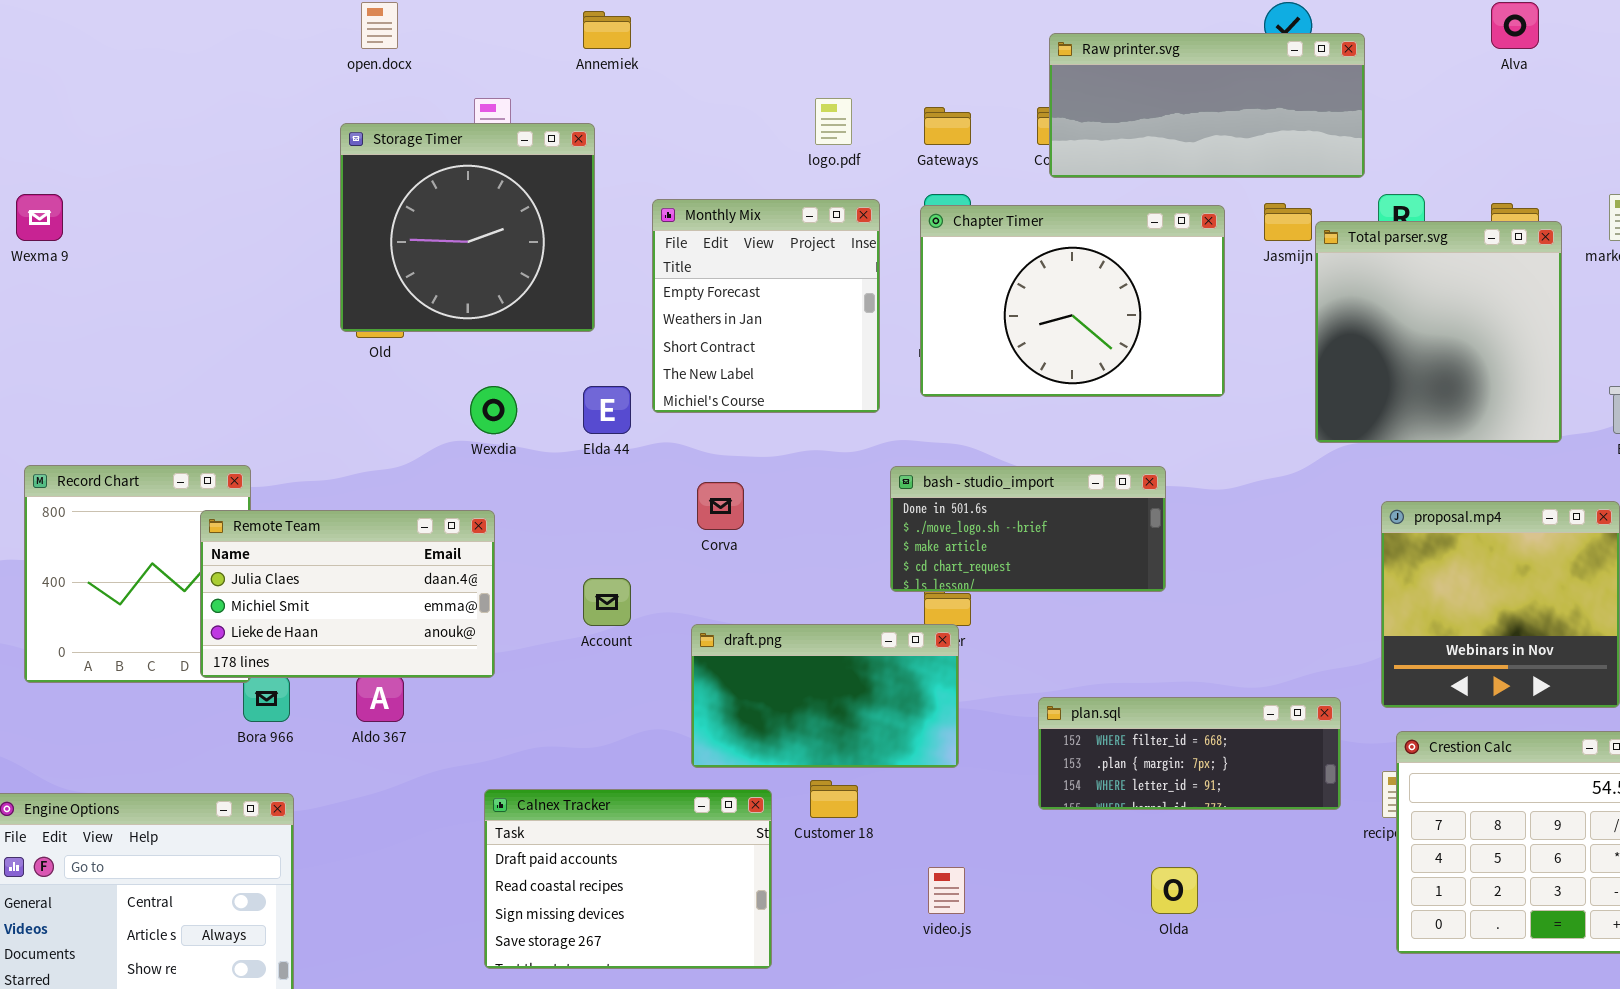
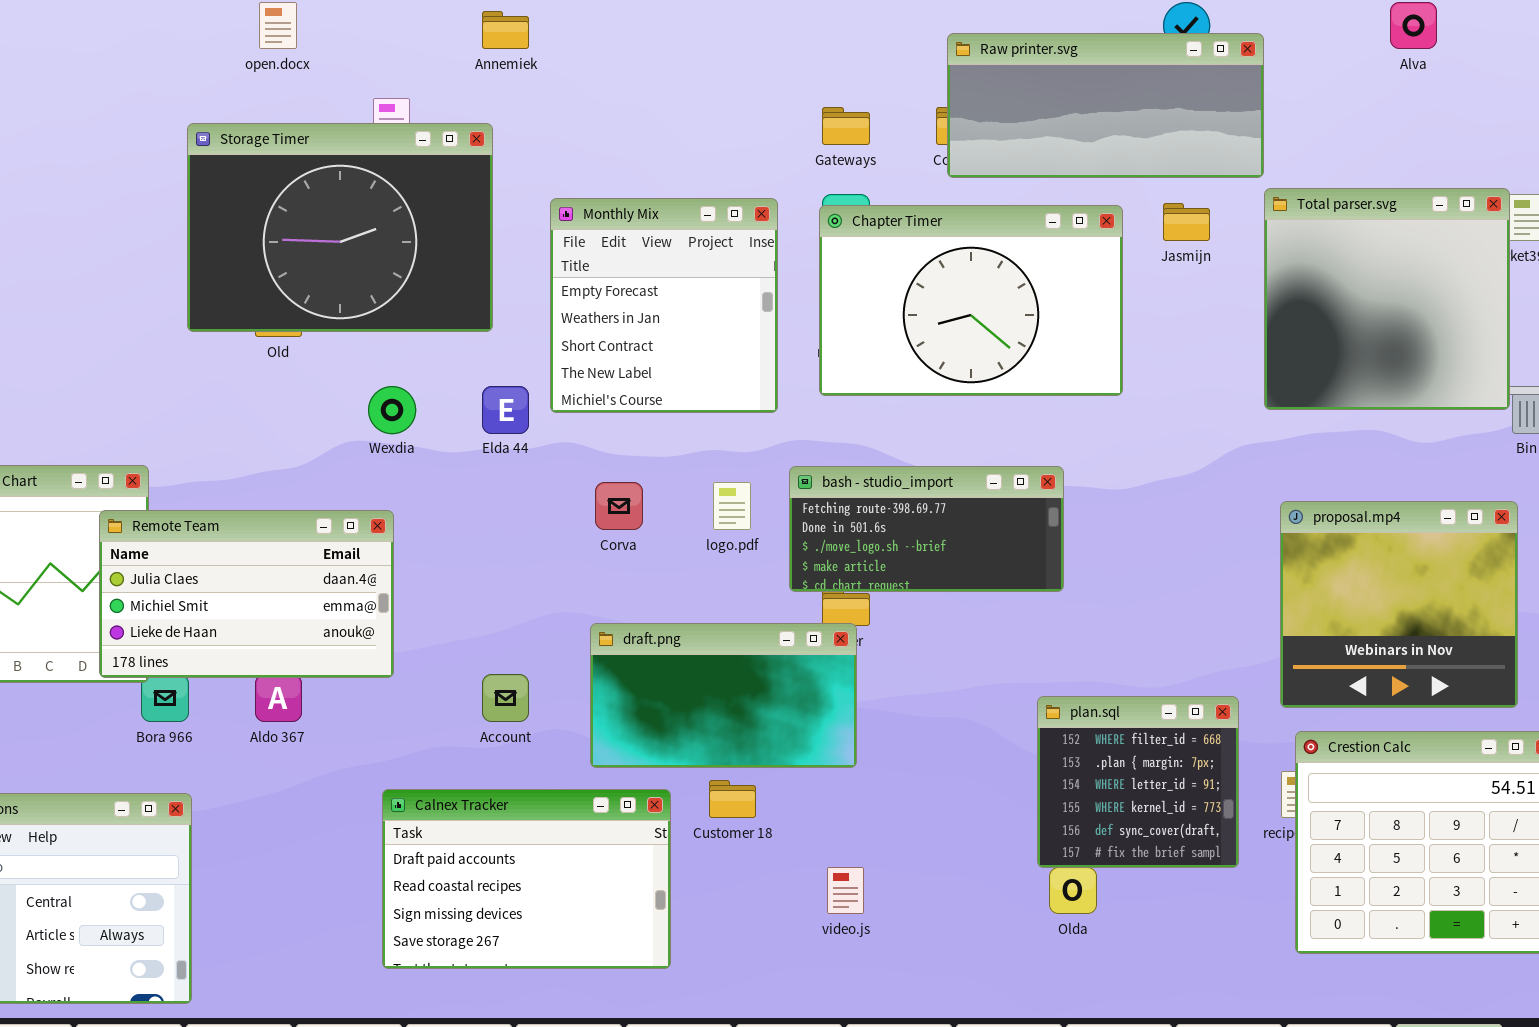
logo.pdf: [815,98,852,145] -> [713,482,751,530], moved
Storage Timer: [340,123,595,332] -> [187,123,493,332], resized
Total parser.svg: [1315,221,1562,443] -> [1264,188,1510,410], moved
bash - studio_import: [890,466,1166,592] -> [789,466,1064,592], scrolled up 1 row
Account: [583,578,631,626] -> [482,674,529,722], moved
plan.sql: [1038,697,1341,810] -> [1037,696,1239,868], resized

